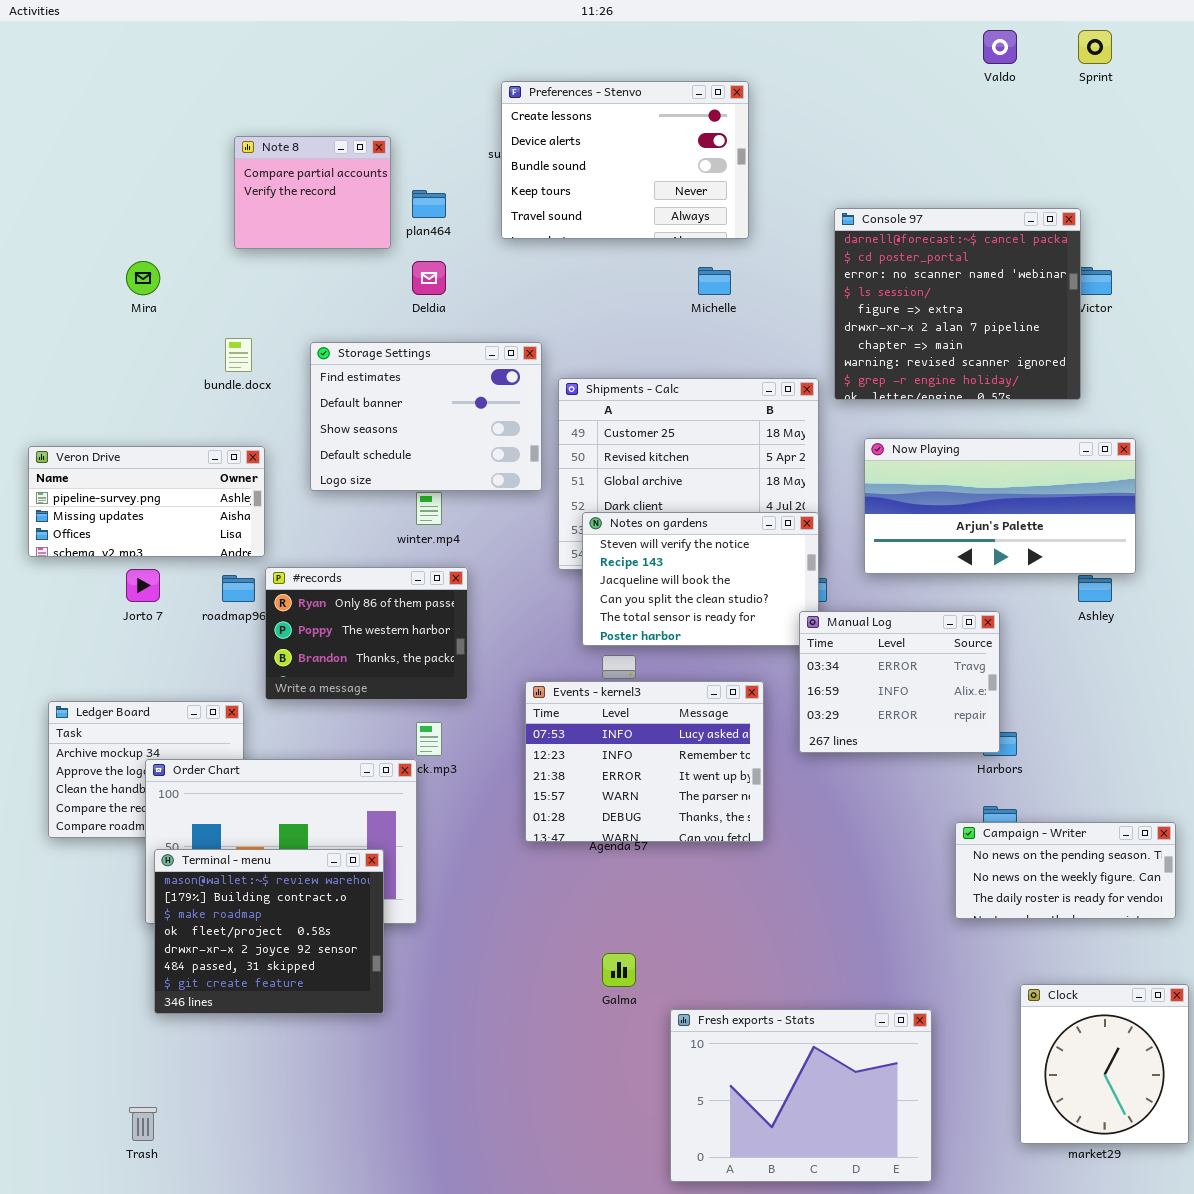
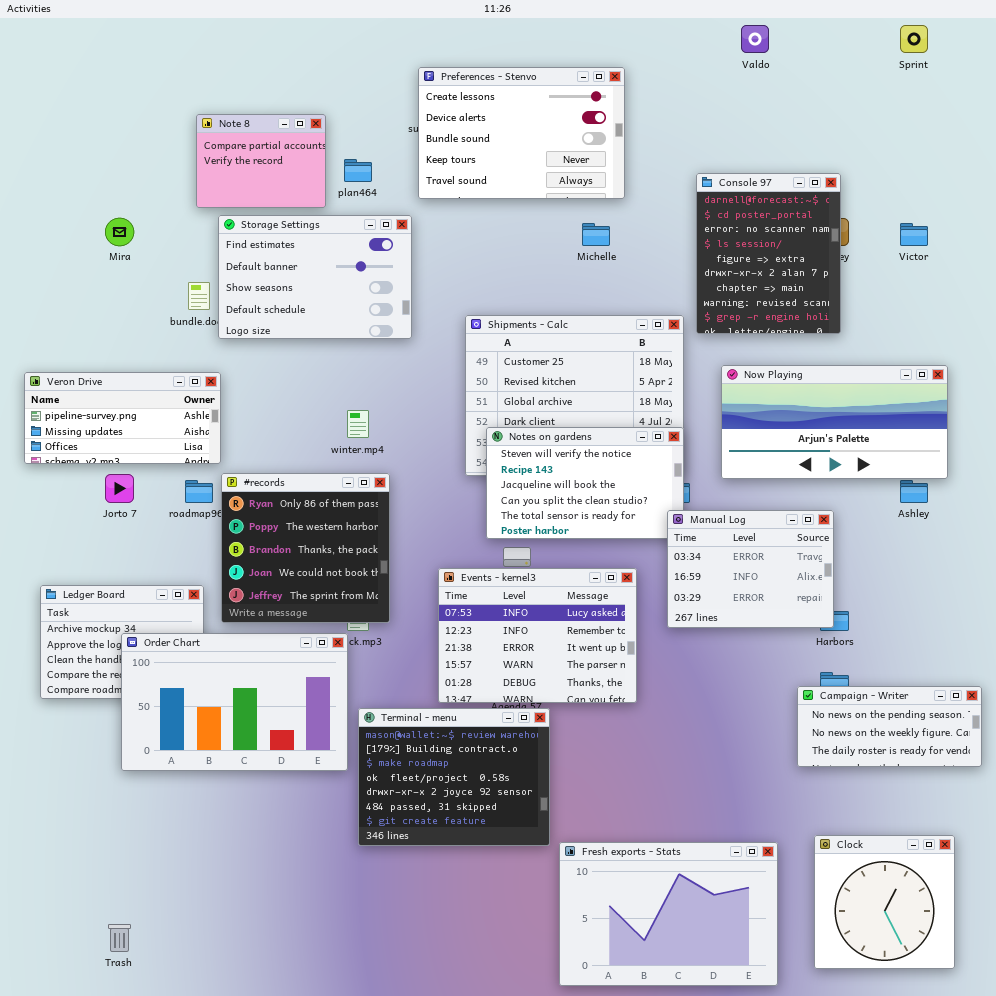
Valdo: [983,30,1017,64] -> [741,25,769,53], moved
Console 97: [834,208,1081,400] -> [696,173,841,334], resized
Storage Settings: [310,342,542,491] -> [218,215,412,339], moved
#records: [265,567,468,700] -> [221,473,390,623], resized
Terminal - menu: [154,849,384,1014] -> [358,708,550,846], moved
Clock: [1020,984,1189,1144] -> [814,835,955,969], moved

